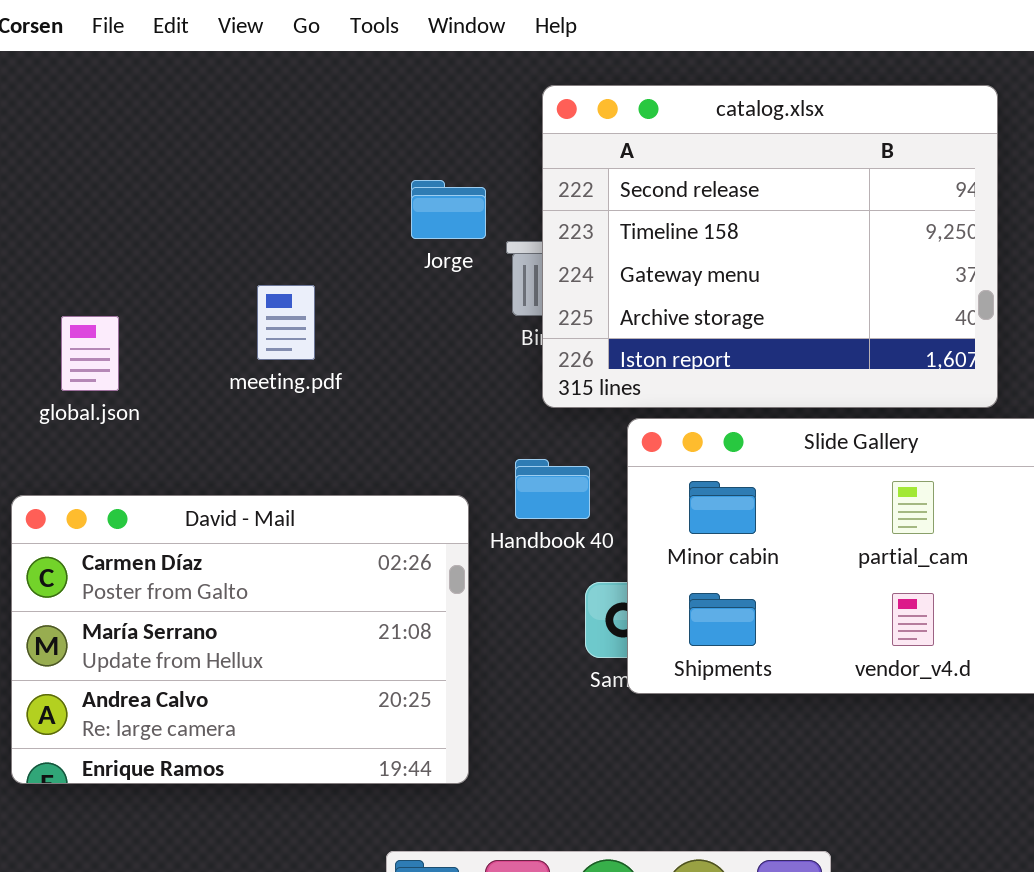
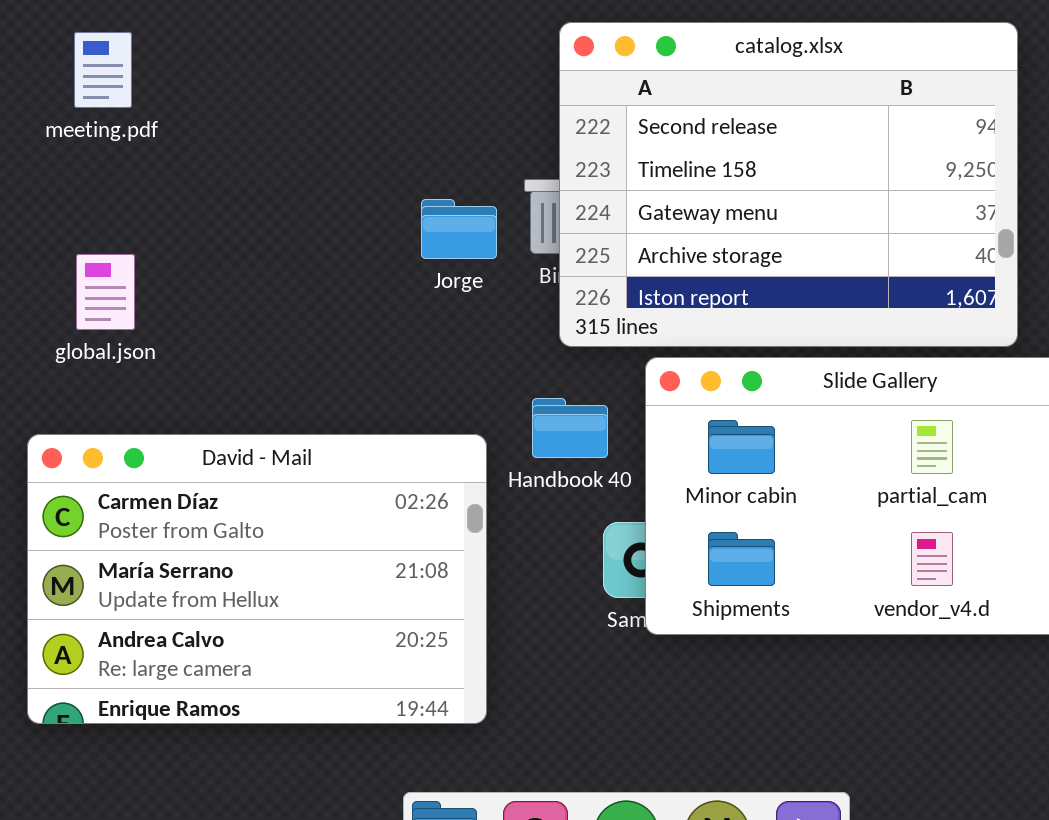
Jorge: [411,180,486,239] -> [421,199,497,259], moved
meeting.pdf: [257,285,315,360] -> [74,32,132,108], moved

